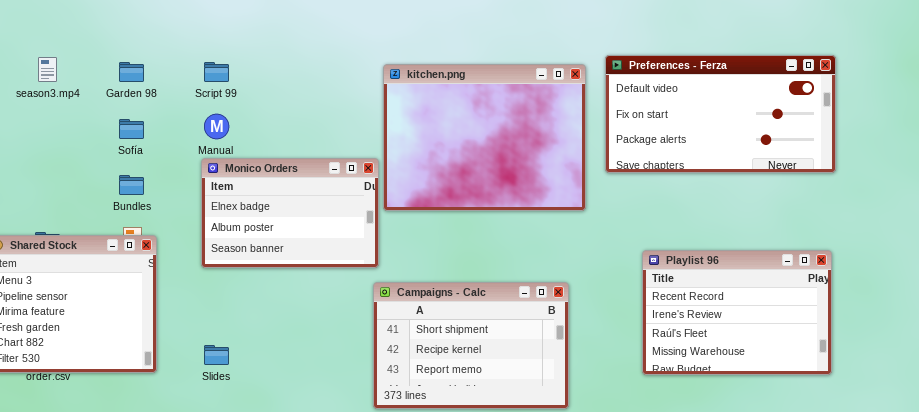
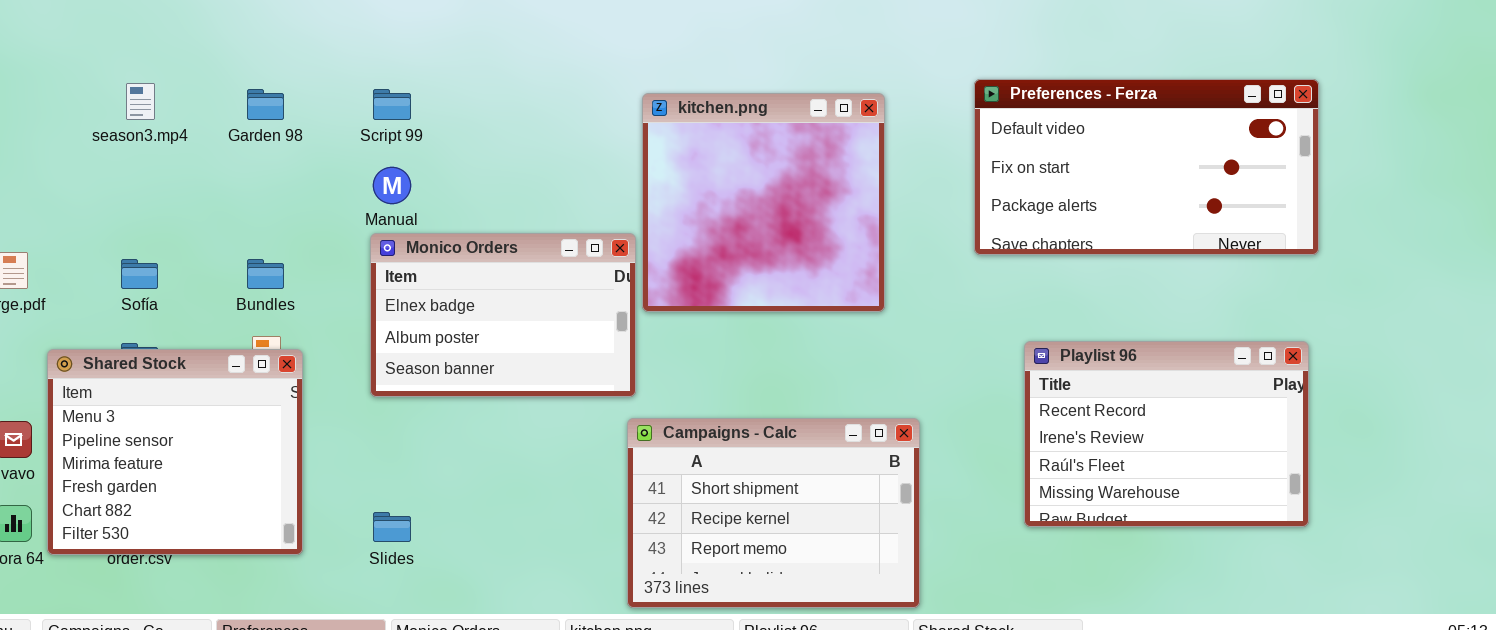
kitchen.png: [383,64,586,211] -> [642,93,885,312], resized
Sofía: [119,119,144,139] -> [121,259,158,289], moved
Playlist 96: [642,250,832,375] -> [1024,341,1309,527], moved

